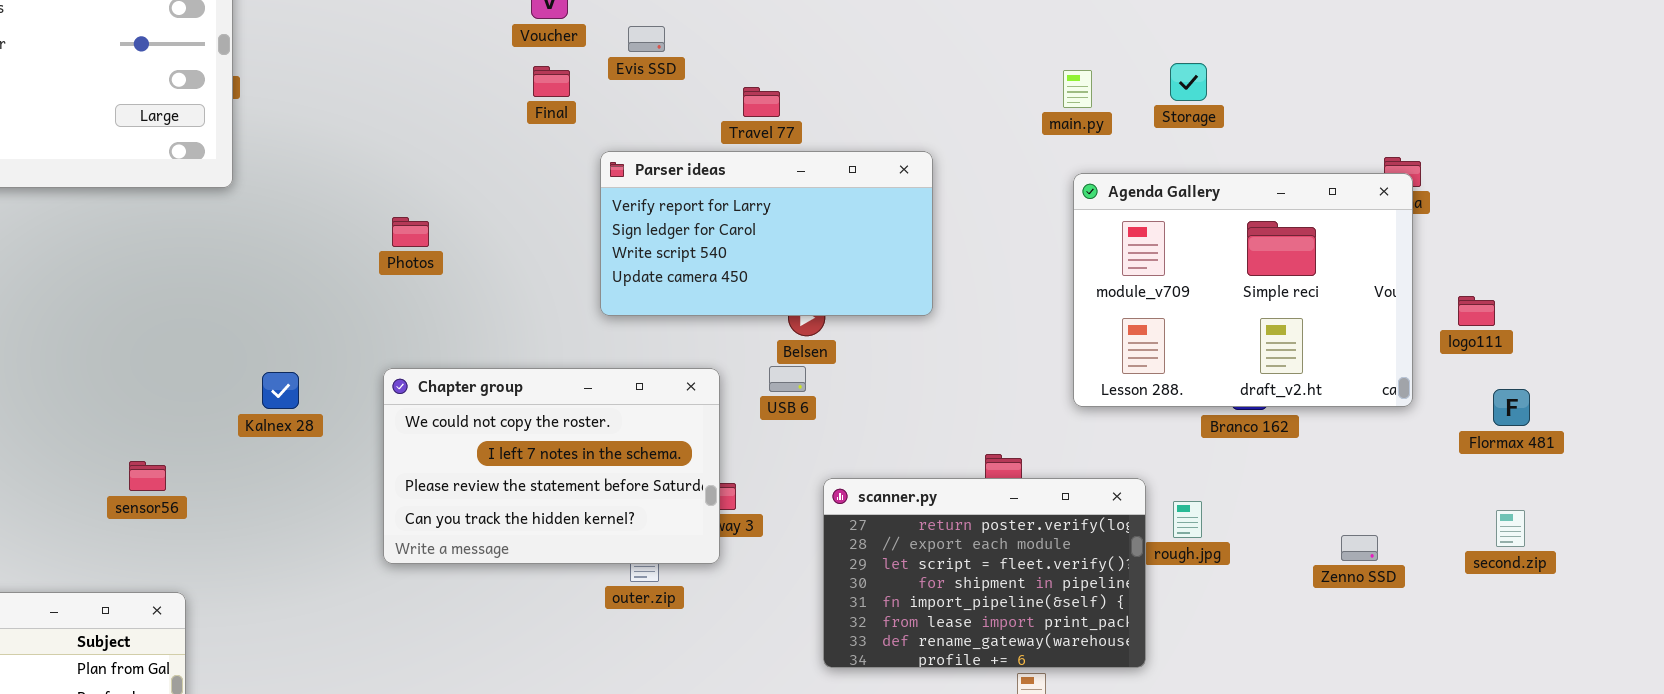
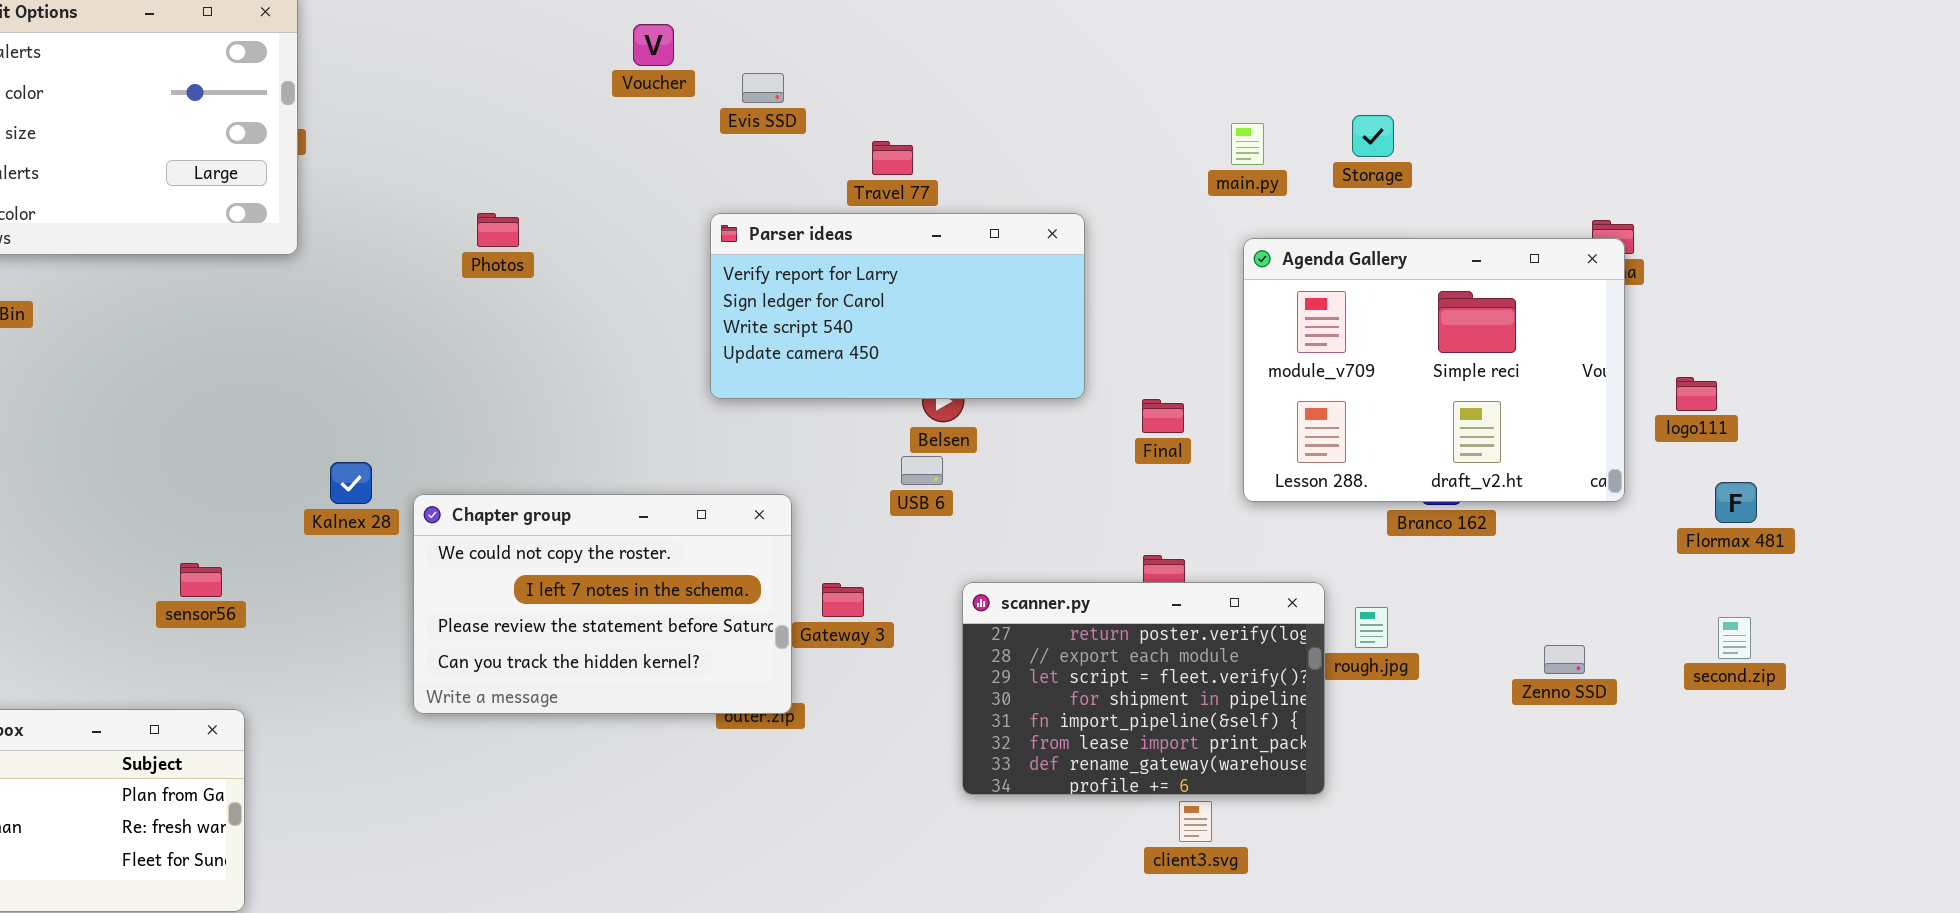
Final: [533,66,570,97] -> [1142,399,1184,433], moved
Photos: [392,217,429,247] -> [477,213,519,247], moved
Chapter group: [383,368,720,564] -> [413,494,792,714], moved

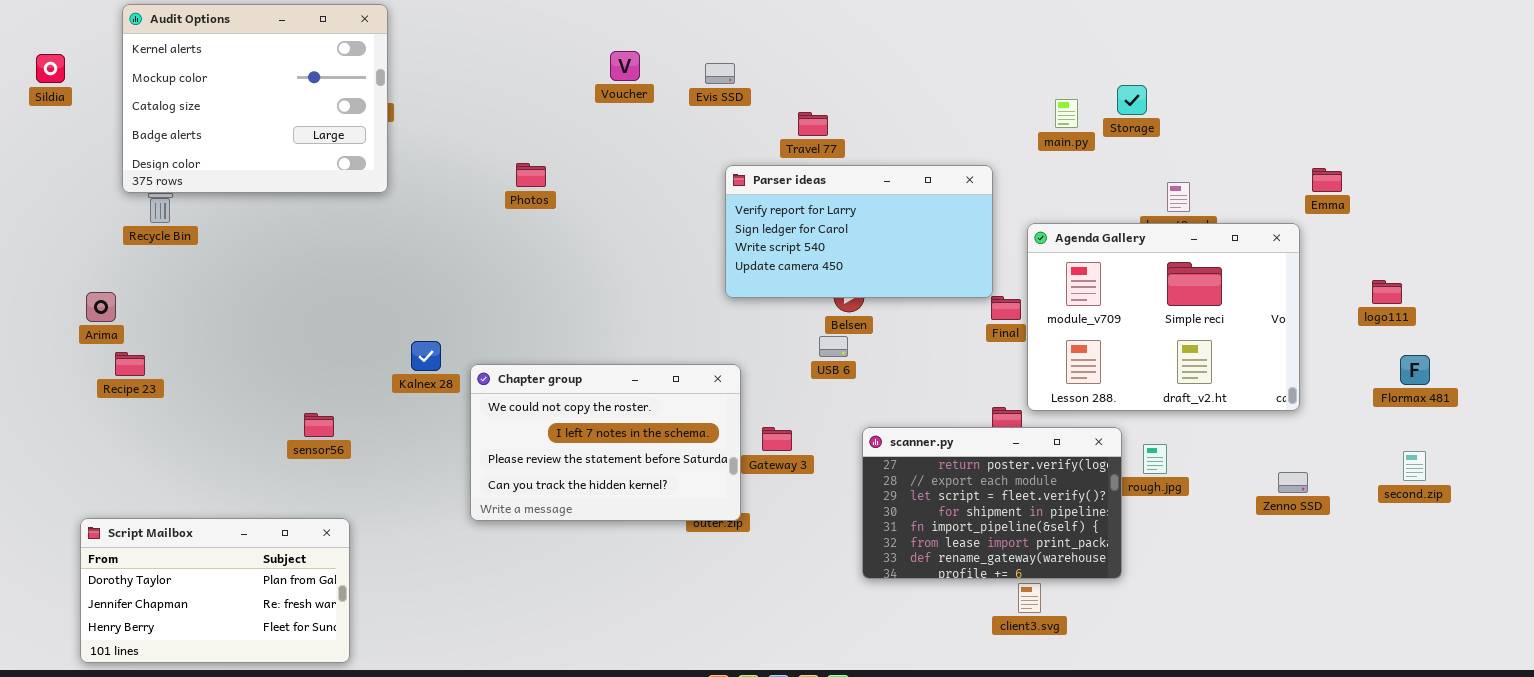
Voucher: [633,24,674,66] -> [610,51,640,81], moved
Storage: [1352,115,1394,157] -> [1117,85,1147,115], moved
Parser ideas: [710,213,1085,399] -> [725,165,993,298], moved
Agenda Gallery: [1243,238,1625,502] -> [1027,223,1300,411], moved

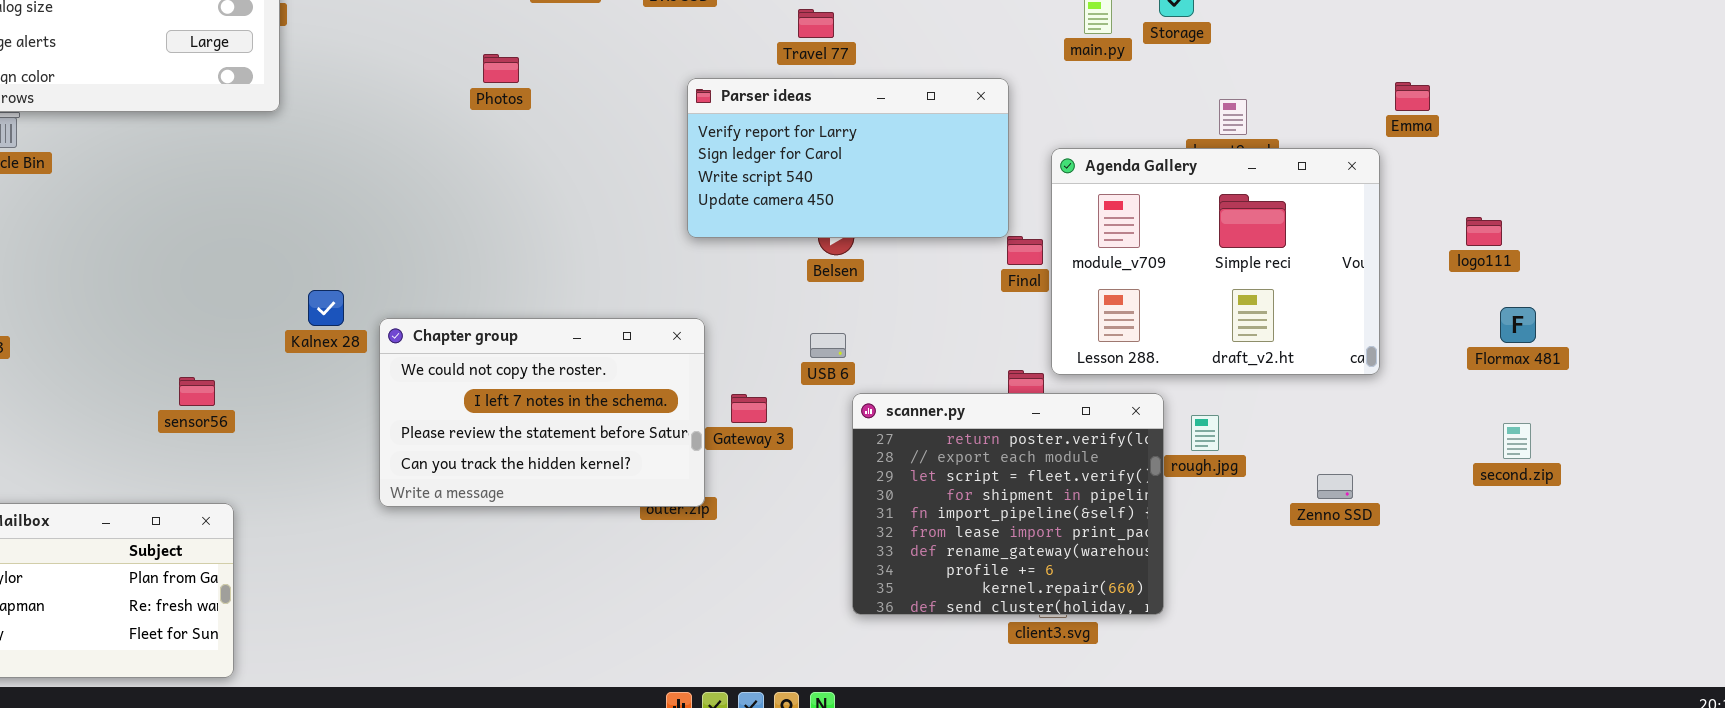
Travel 77: [798,112,828,136] -> [798,9,834,38], moved
Photos: [516,163,546,187] -> [483,54,519,83], moved
USB 6: [819,336,848,357] -> [810,333,846,358], moved
scanner.py: [862,427,1122,579] -> [852,393,1164,615], resized
Zenno SSD: [1278,472,1308,493] -> [1317,474,1353,499], moved

